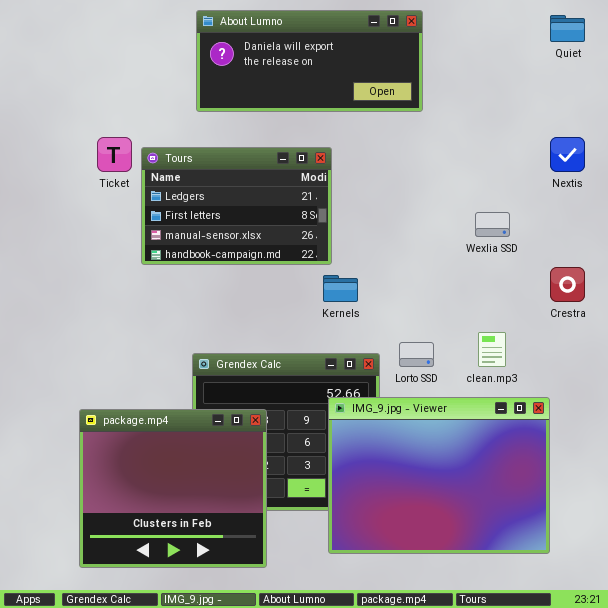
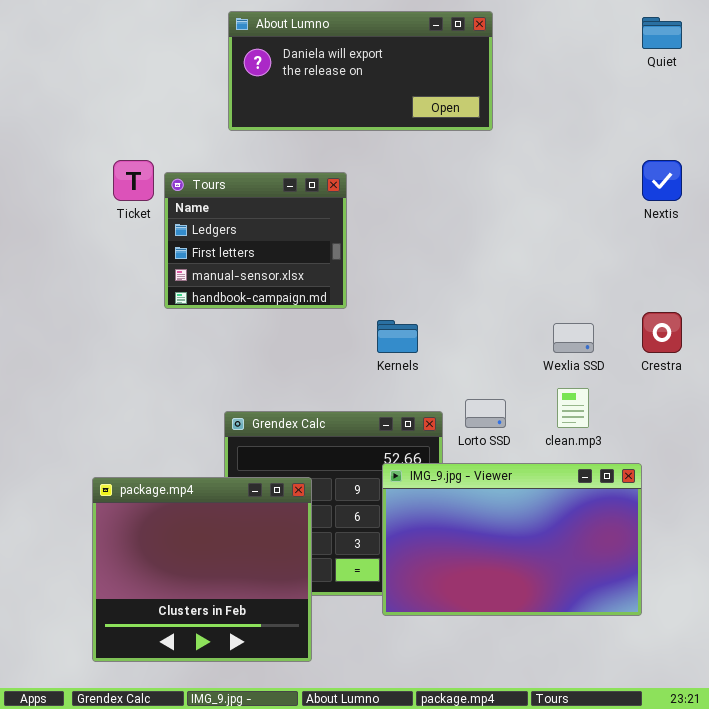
Tours: [141,147,332,265] -> [164,172,347,309], resized
Wexlia SSD: [475,212,510,237] -> [553,323,594,353], moved
IMG_9.jpg - Viewer: [328,397,550,554] -> [382,463,642,616], resized

